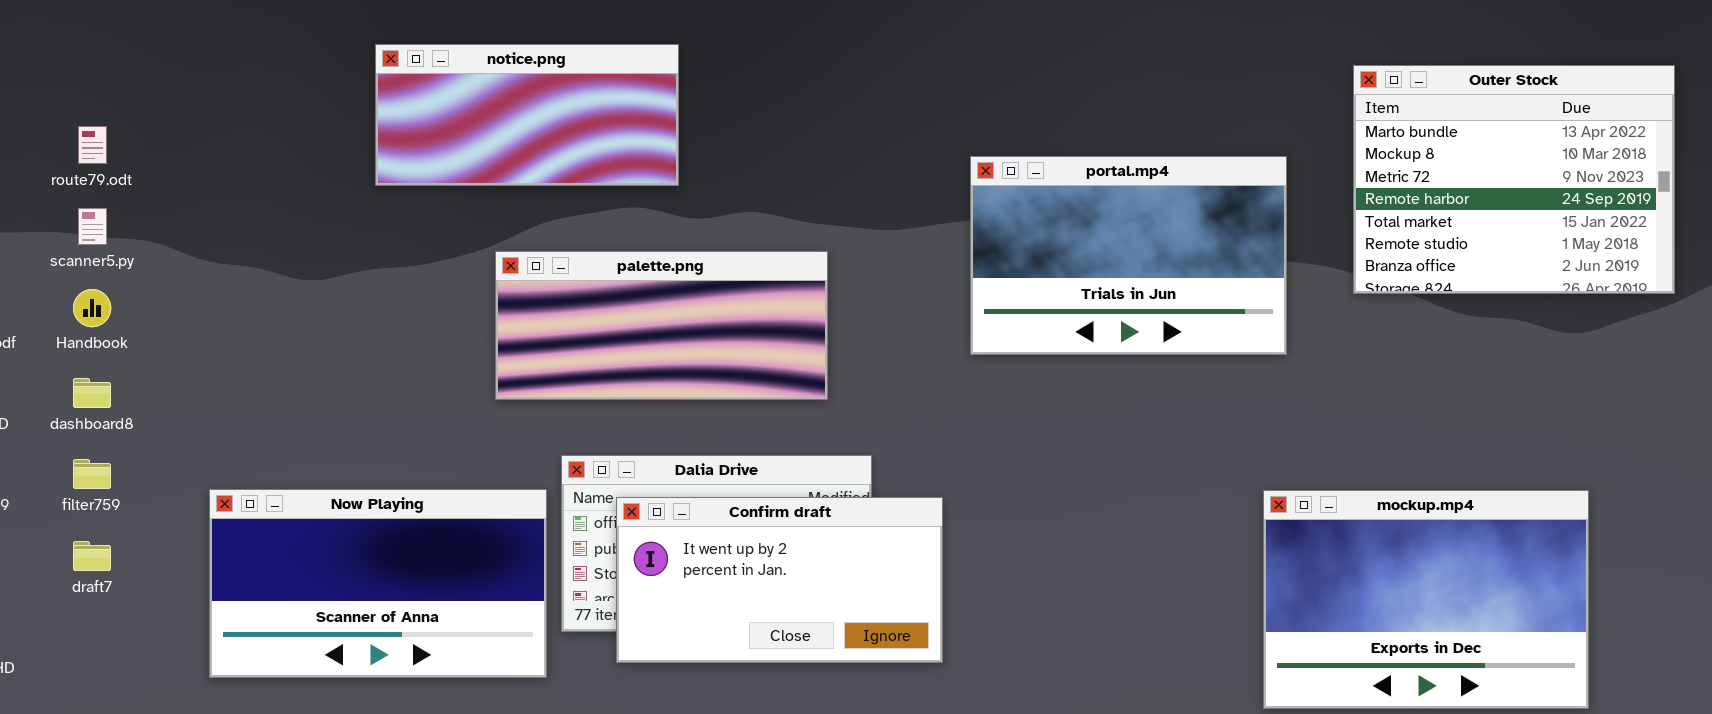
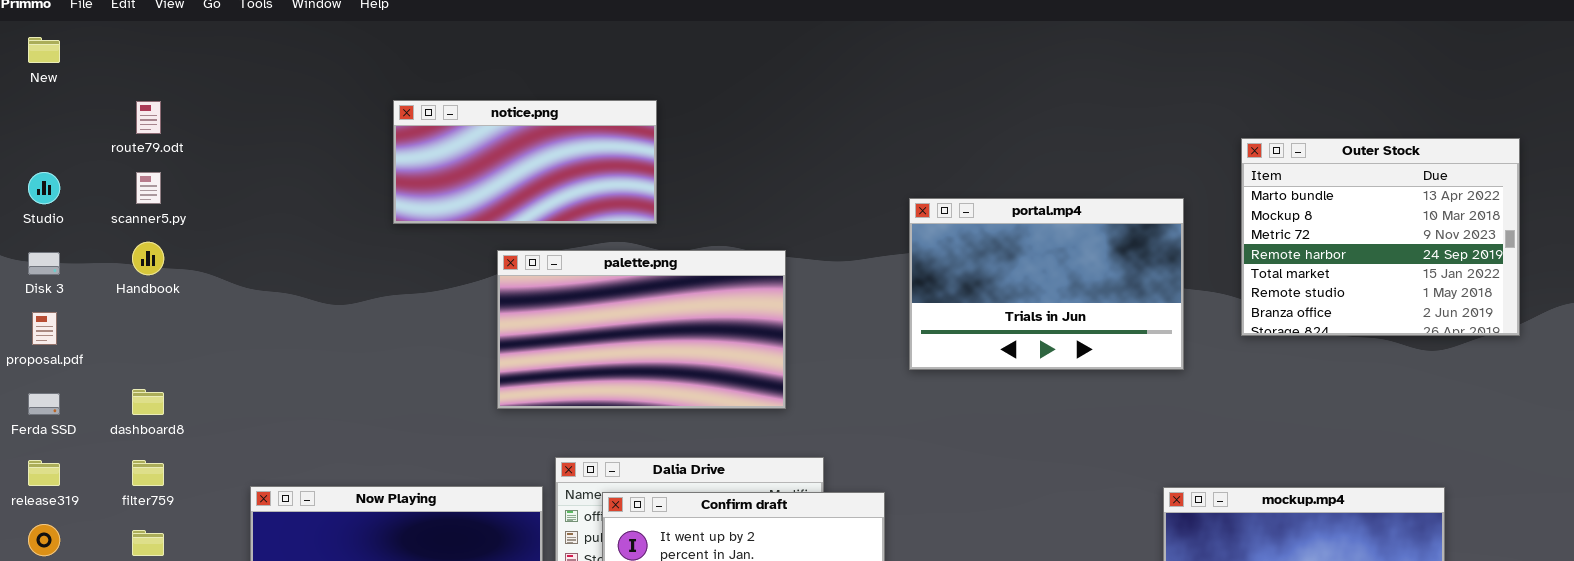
Outer Stock: [1353,65,1675,294] -> [1241,138,1520,336], moved
route79.odt: [78,126,107,164] -> [136,101,161,134], moved
scanner5.py: [78,208,107,245] -> [136,172,161,204], moved
palette.png: [495,251,828,400] -> [497,250,786,409], resized
Handbook: [73,289,111,327] -> [132,242,164,275], moved

